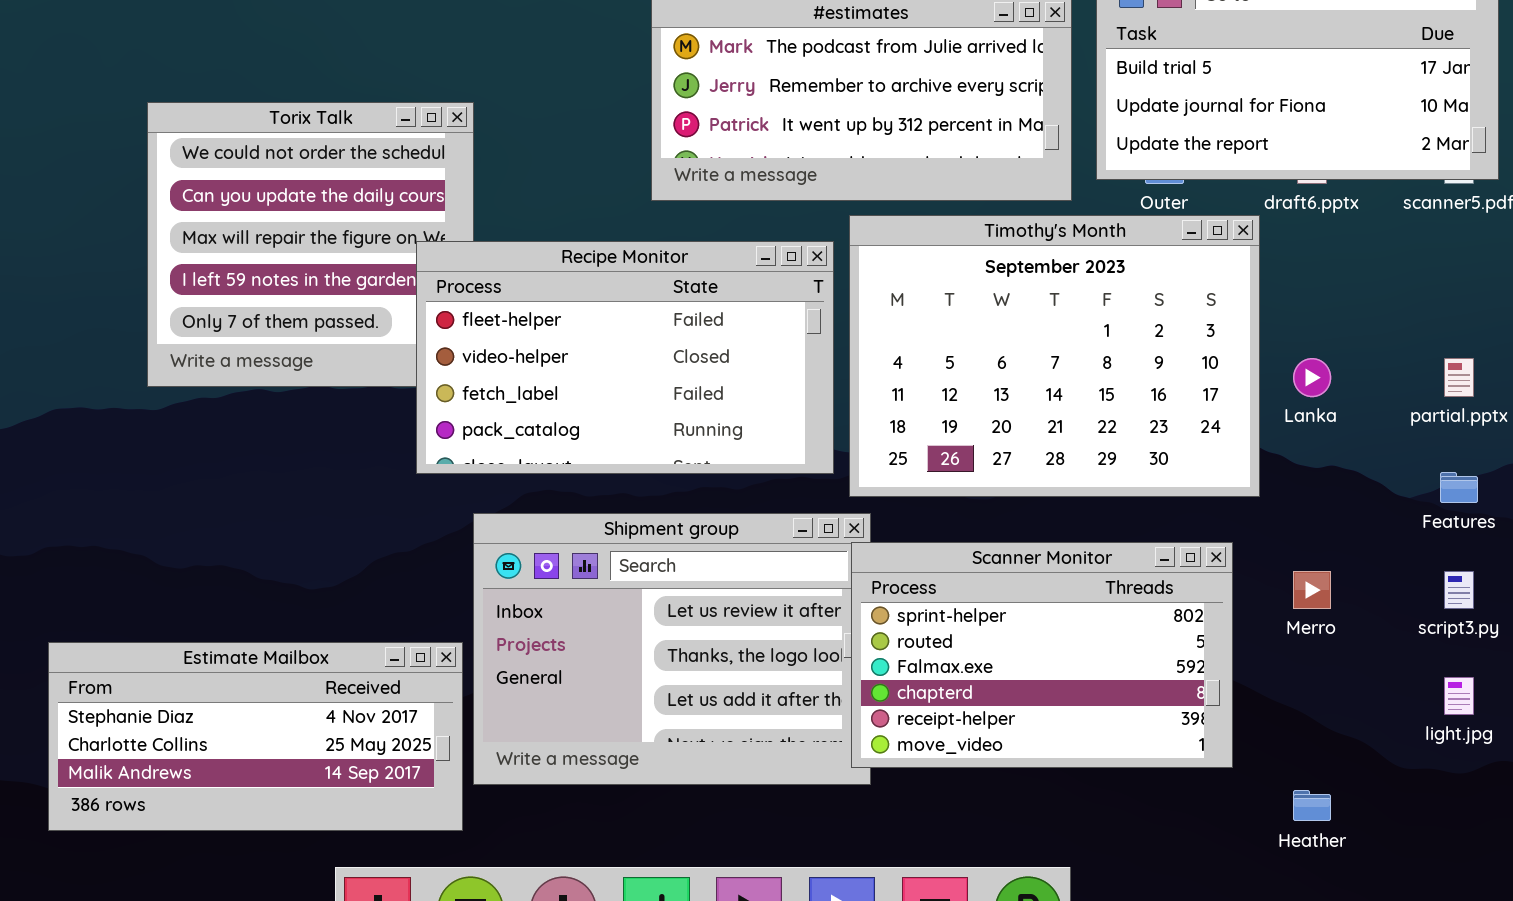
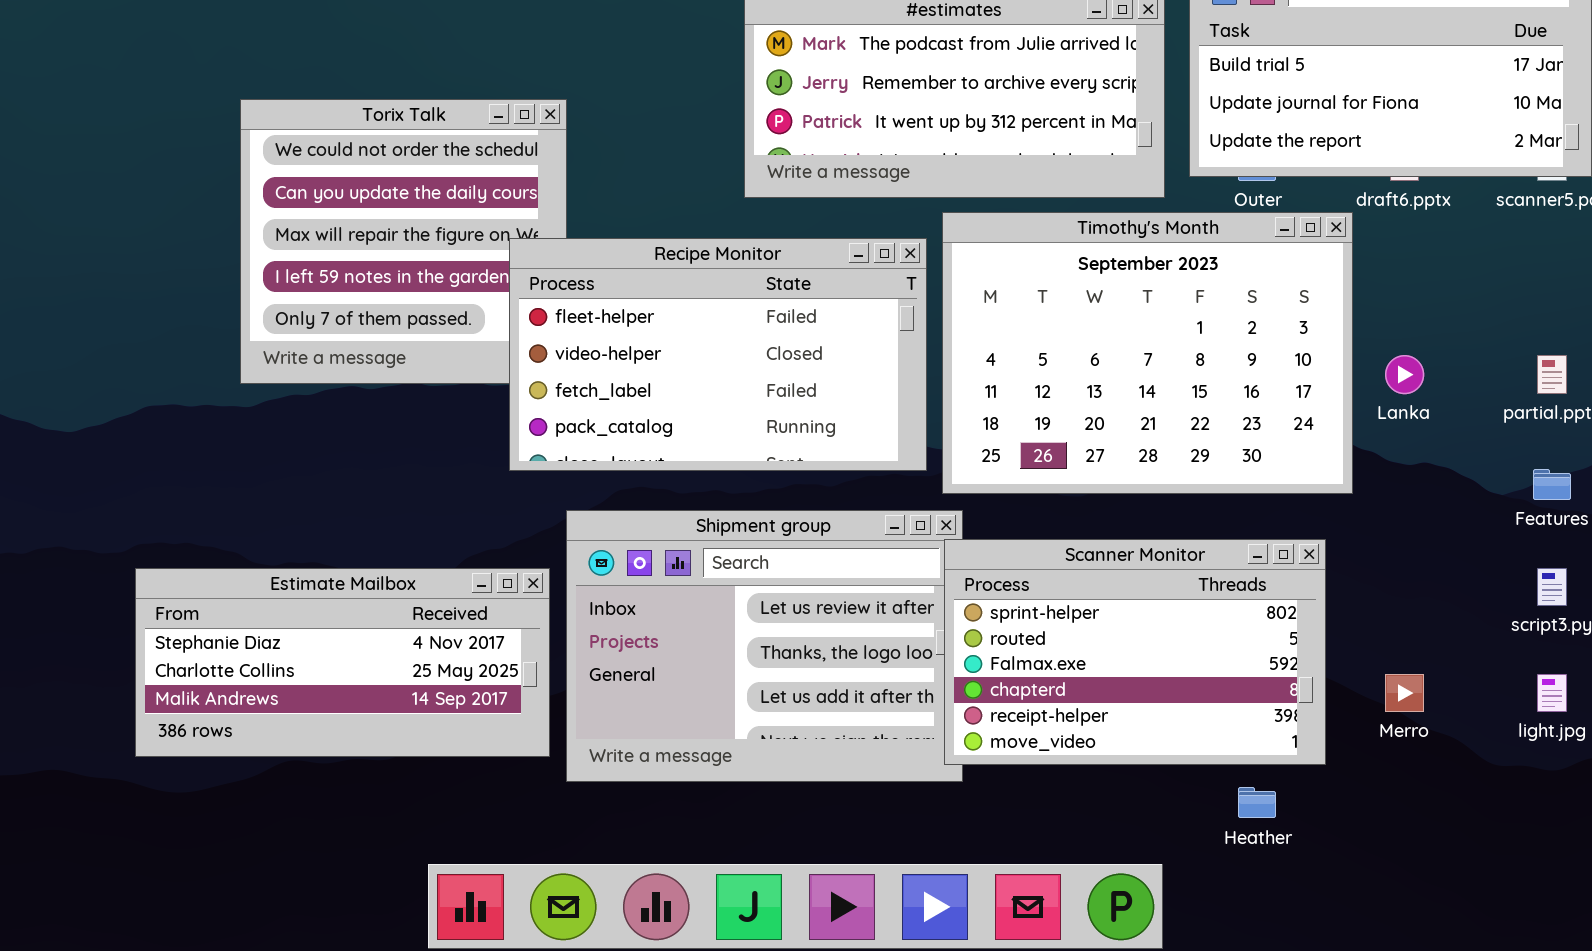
Merro: [1293,571,1331,609] -> [1385,674,1424,712], moved
Estimate Mailbox: [48,642,463,831] -> [135,568,550,757], moved
Heather: [1293,790,1331,821] -> [1238,787,1276,818], moved

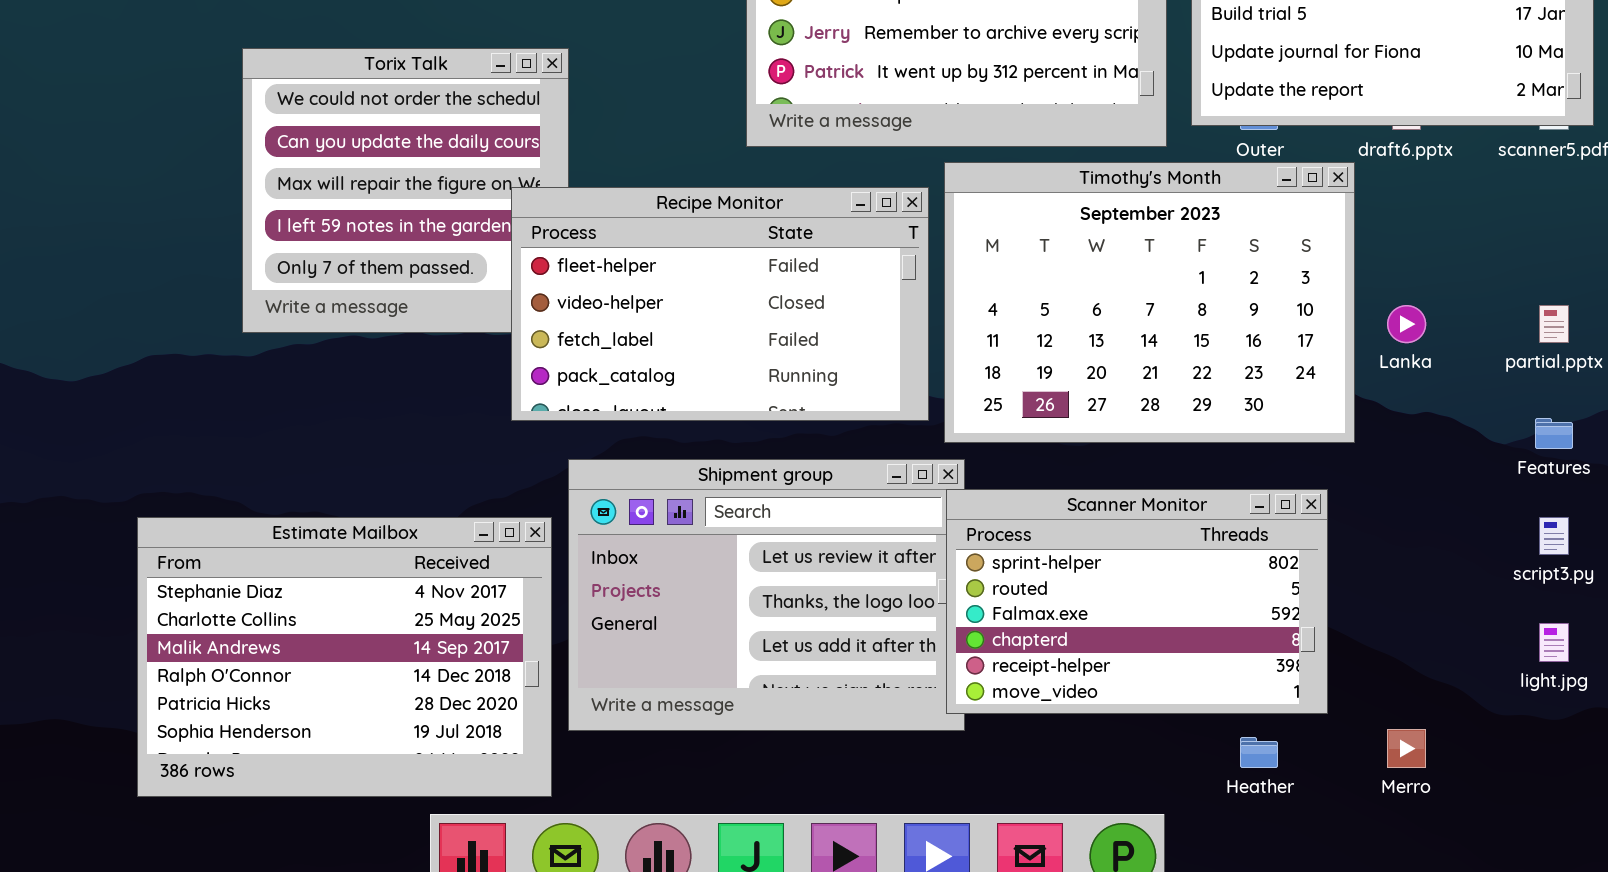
Estimate Mailbox: [135,568,550,757] -> [137,517,552,797], resized
Merro: [1385,674,1424,712] -> [1387,729,1426,768], moved

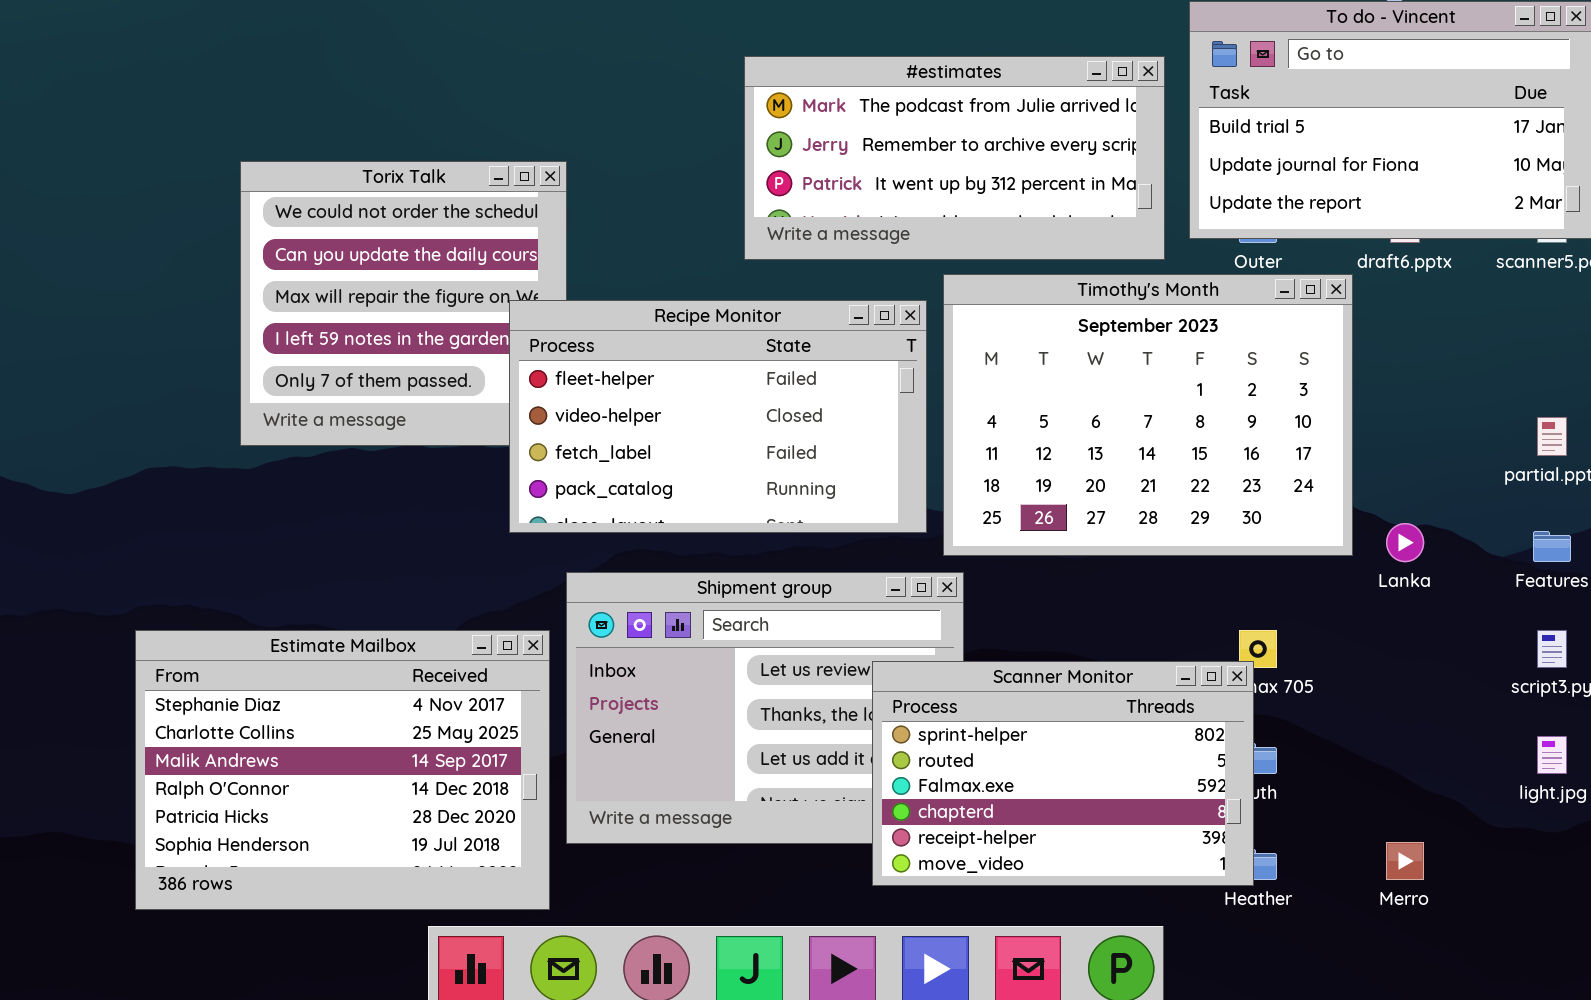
Lanka: [1387,305,1426,343] -> [1386,523,1424,562], moved
Scanner Monitor: [946,489,1328,714] -> [872,661,1254,886], moved

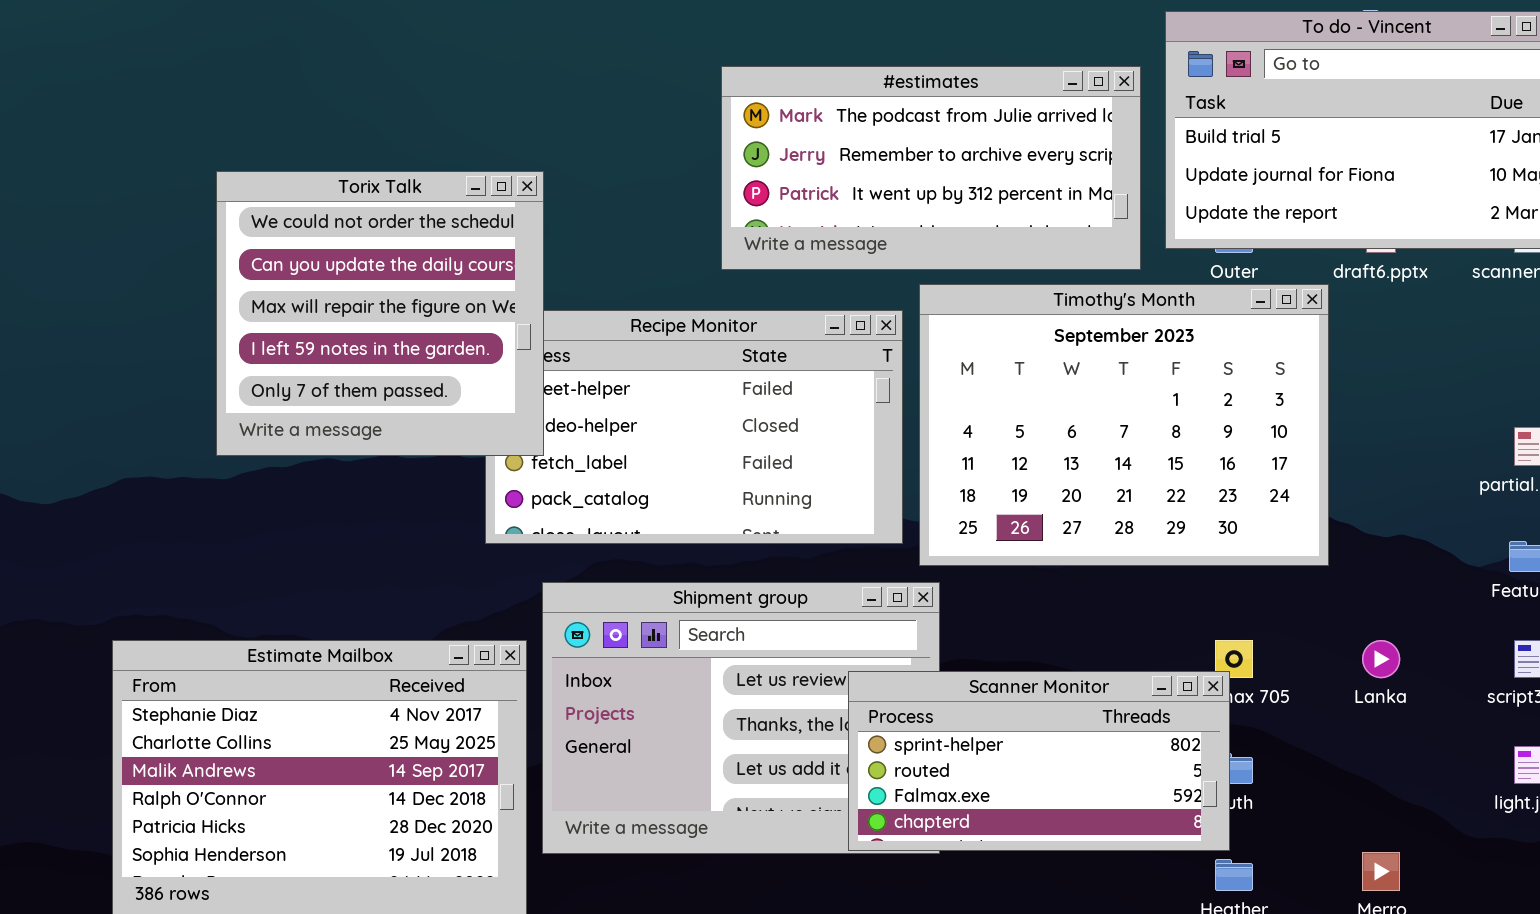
Torix Talk: [240,161,567,446] -> [216,171,544,456], raised
Lanka: [1386,523,1424,562] -> [1362,640,1400,678], moved
Scanner Monitor: [872,661,1254,886] -> [848,671,1230,851], resized

